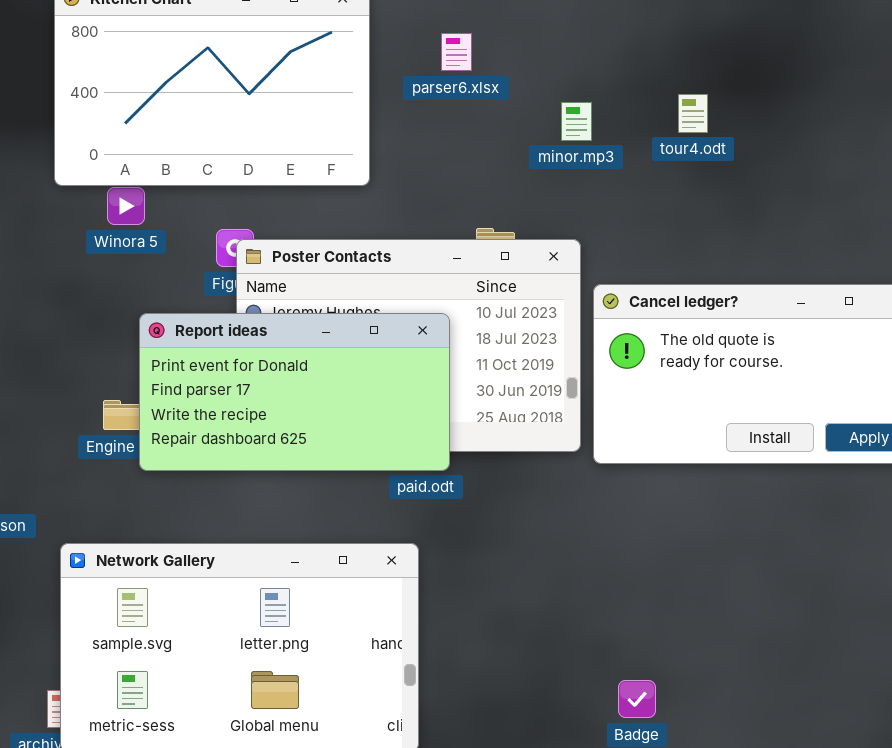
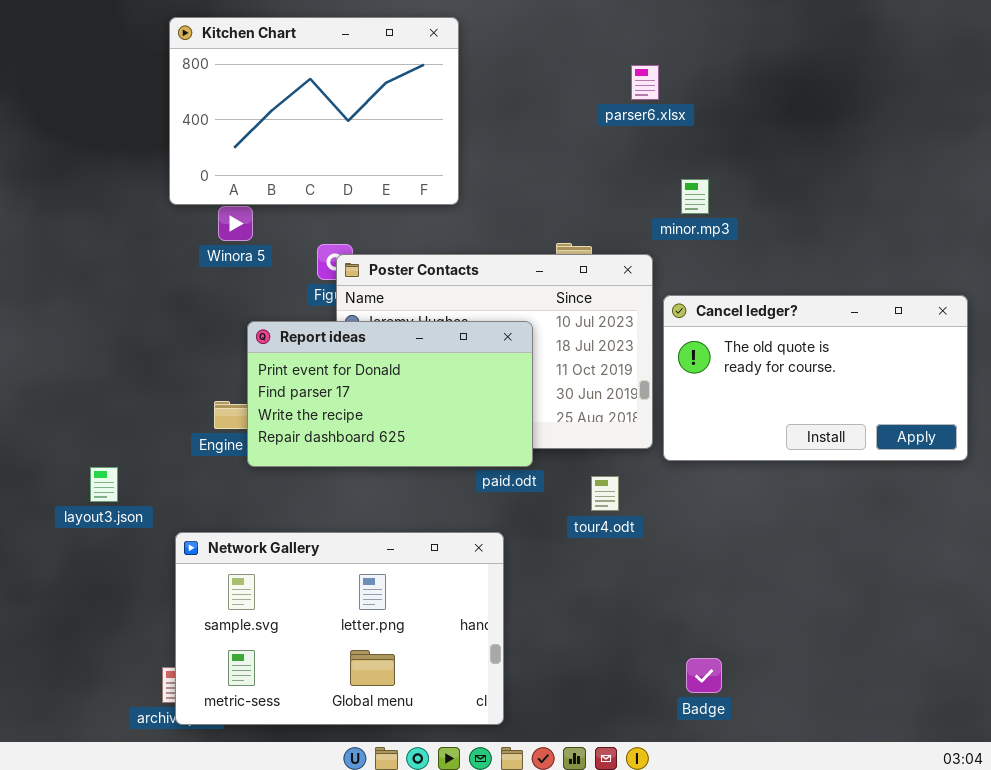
parser6.xlsx: [441,33,472,71] -> [631,65,659,100], moved
tour4.odt: [678,94,708,133] -> [591,476,619,511], moved
minor.mp3: [561,102,592,141] -> [681,179,709,214], moved

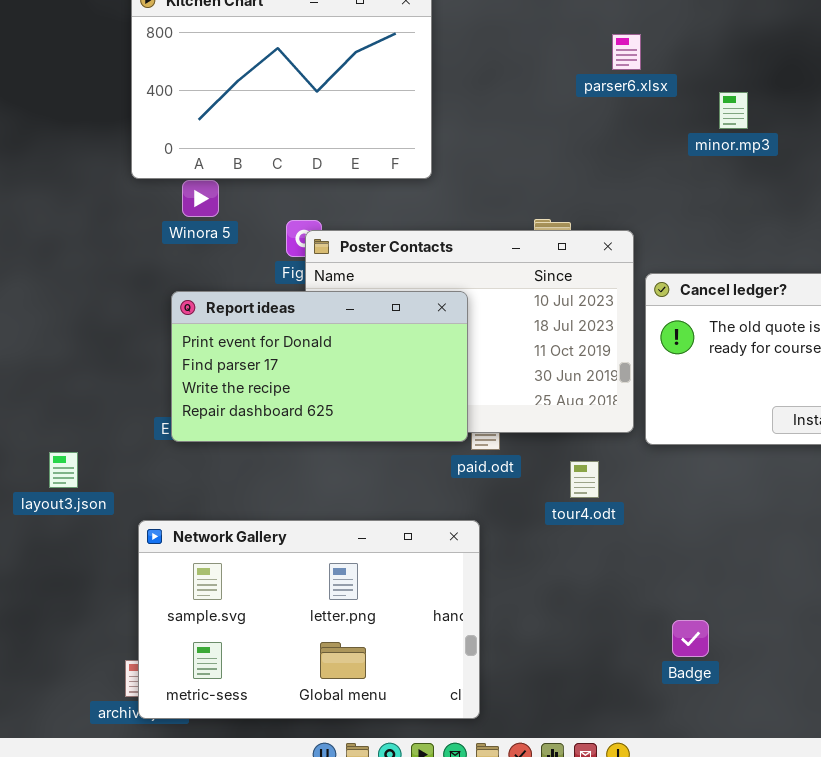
minor.mp3: [681,179,709,214] -> [719,92,748,129], moved
Report ideas: [247,321,533,467] -> [171,291,468,442], moved
Badge: [686,658,722,693] -> [672,620,709,657], moved

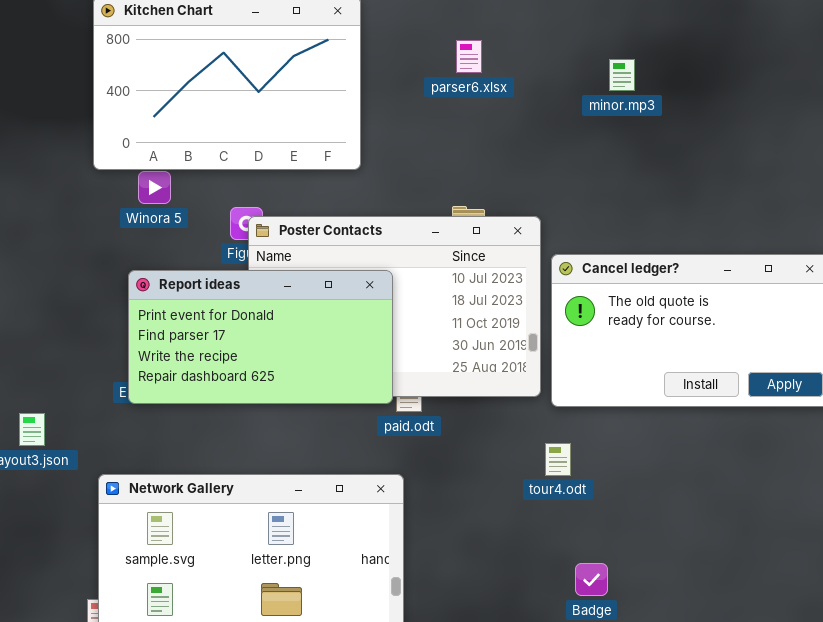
parser6.xlsx: [612,34,641,70] -> [456,40,482,73], moved
minor.mp3: [719,92,748,129] -> [609,59,635,91], moved
tour4.odt: [570,461,599,498] -> [545,443,571,476], moved

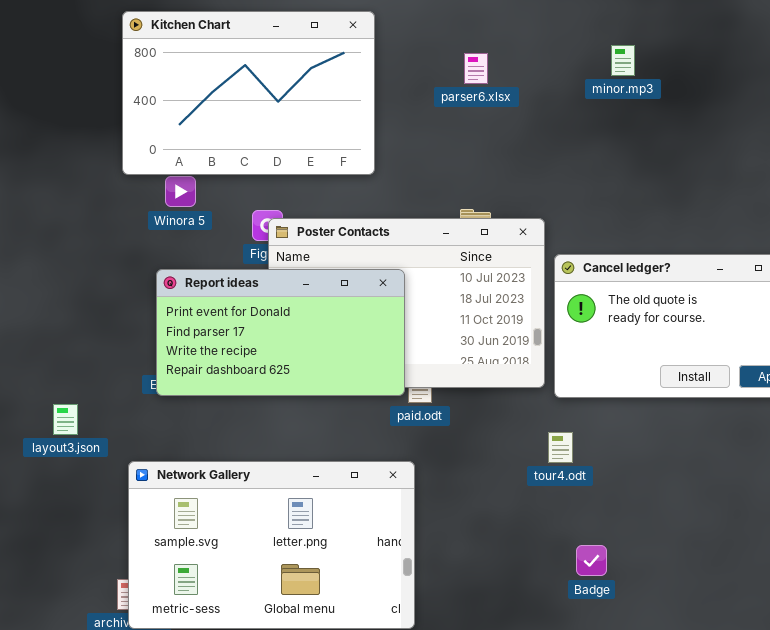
minor.mp3: [609,59,635,91] -> [611,45,635,76], moved

